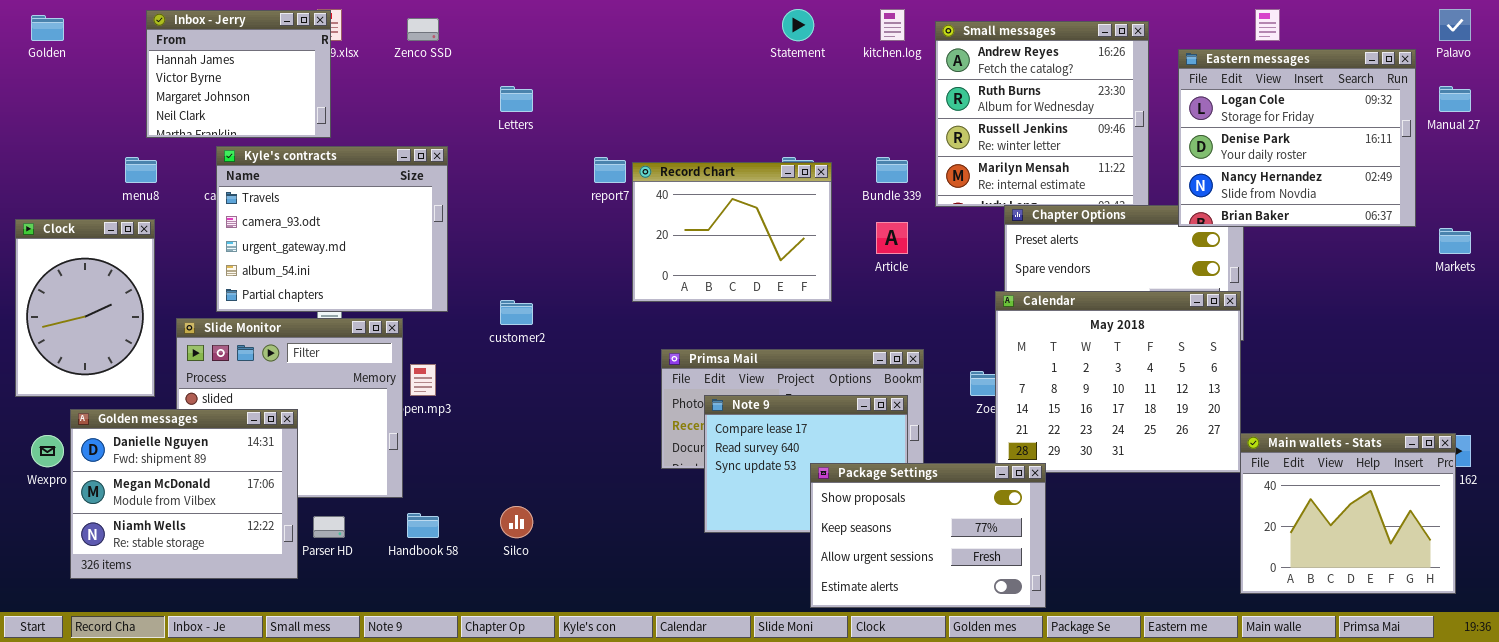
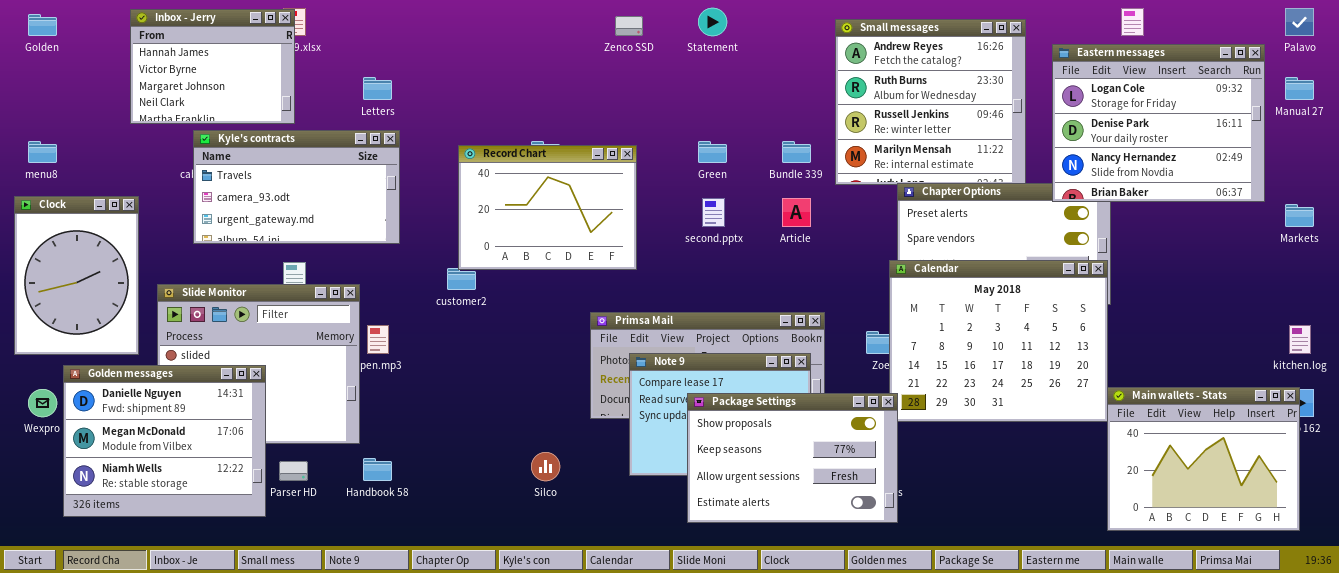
kitchen.log: [880,9,905,41] -> [1289,325,1311,354], moved
Zenco SSD: [407,18,439,41] -> [615,16,643,36], moved
Letters: [500,86,533,112] -> [363,77,392,100], moved
Kyle's contracts: [216,146,448,312] -> [193,130,400,244], resized
menu8: [125,157,157,183] -> [28,141,57,163], moved
Record Chart: [632,162,832,302] -> [458,145,637,270], moved
Package Settings: [810,463,1046,608] -> [687,393,898,523], moved
Silco: [500,506,533,538] -> [531,452,560,481], moved

